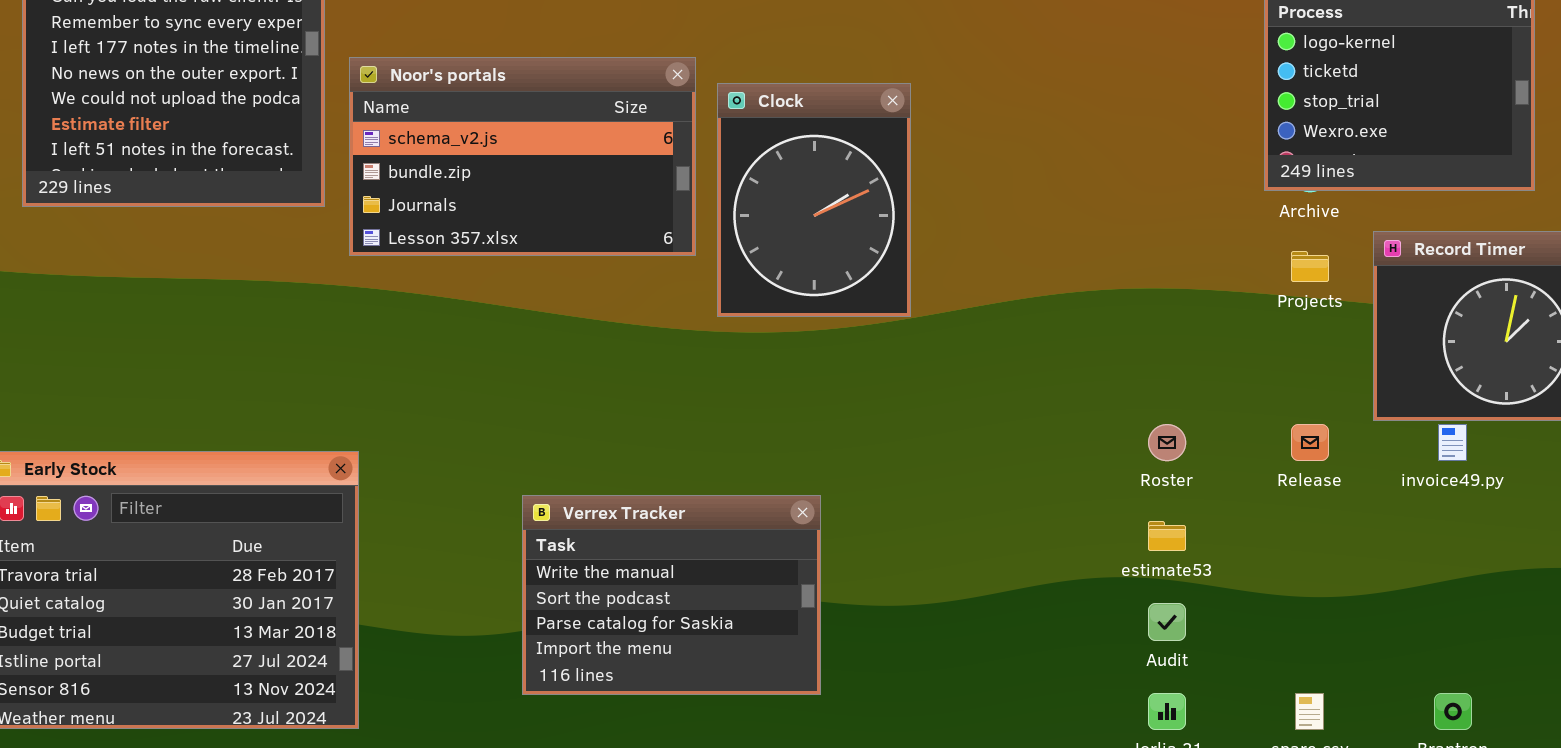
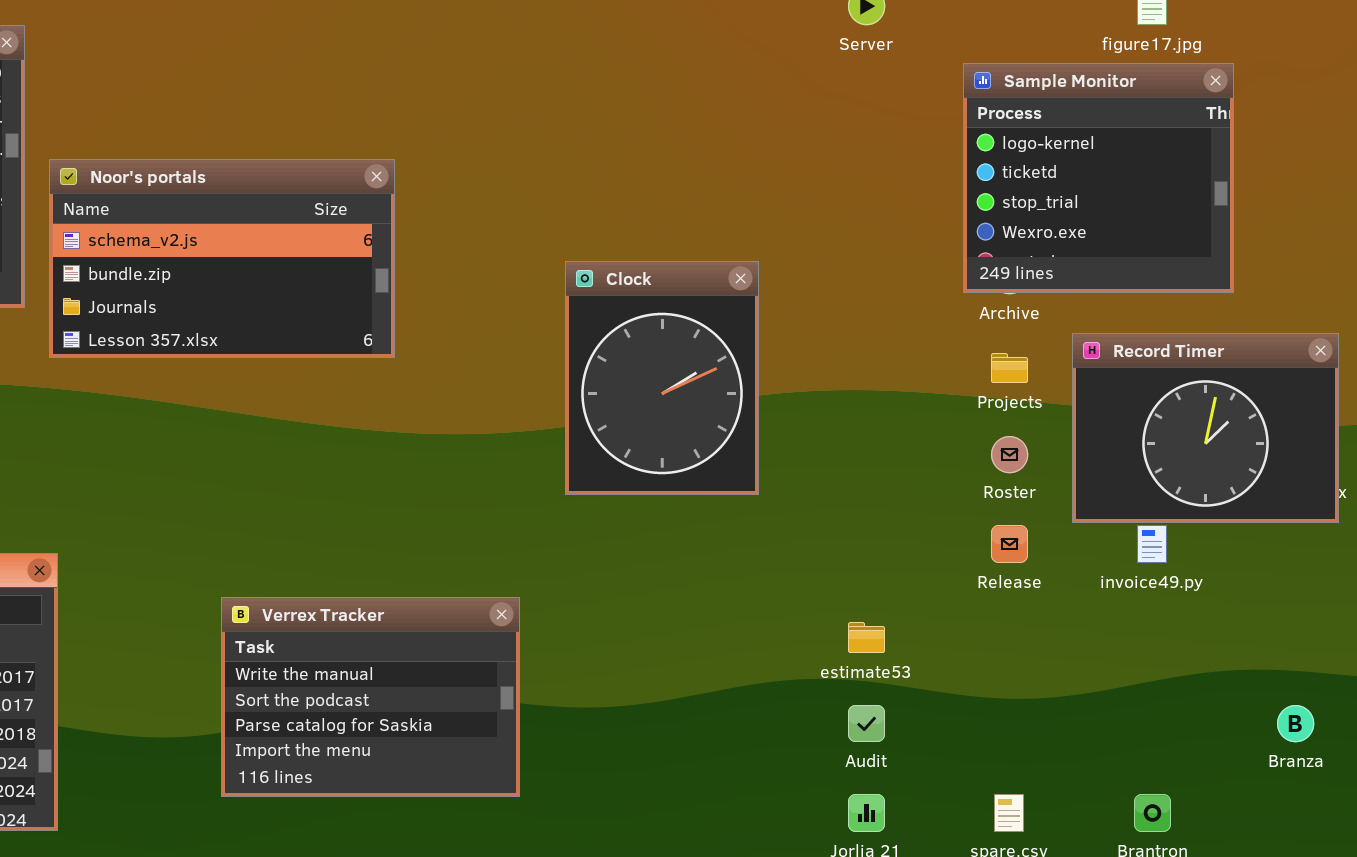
Clock: [717,83,911,317] -> [565,261,759,495], moved
Roster: [1148,424,1186,461] -> [991,436,1028,473], moved

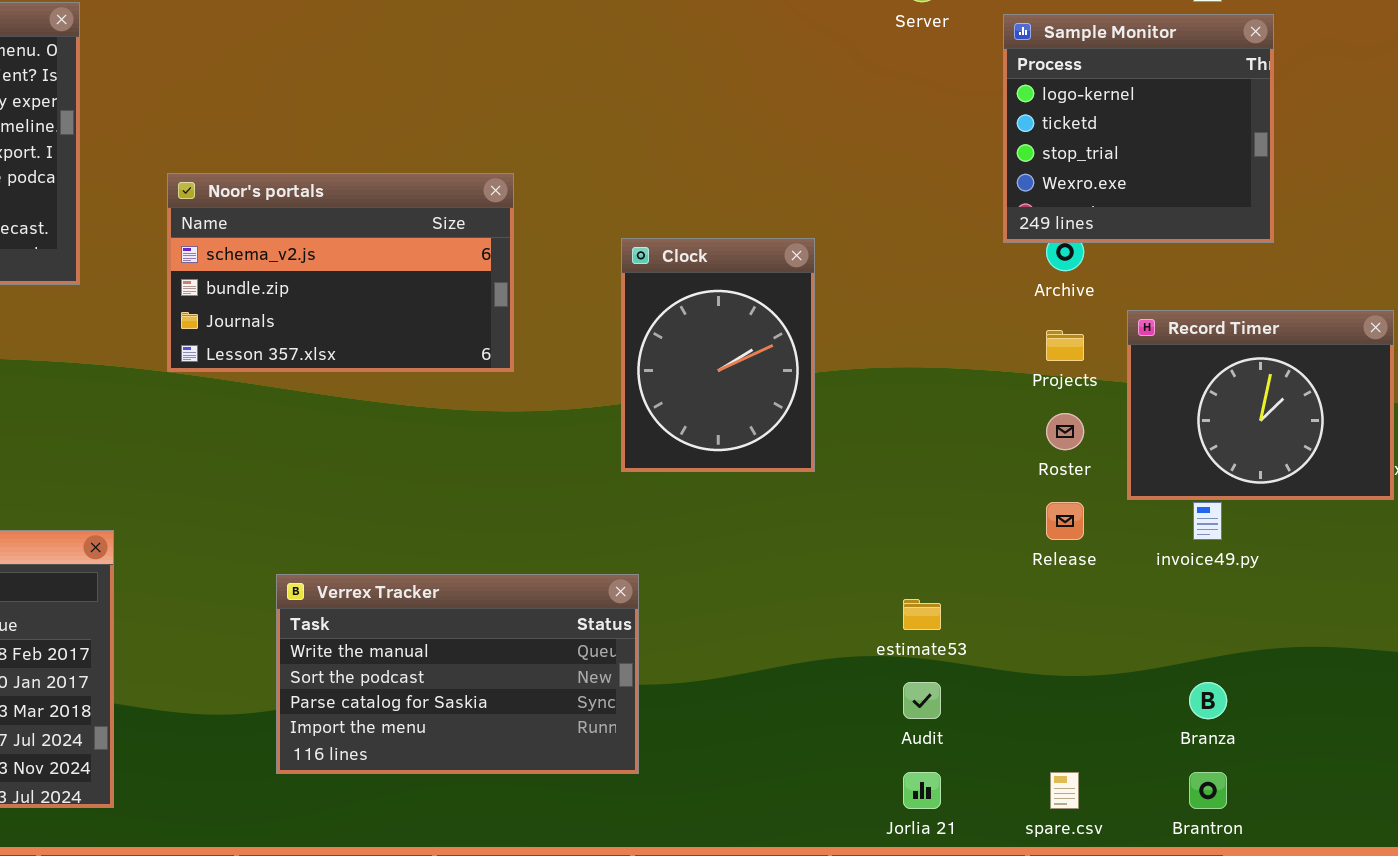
Sample Monitor: [963,63,1234,293] -> [1003,14,1274,243], moved
Noor's portals: [49,159,395,358] -> [167,173,514,372], moved
Verrex Tracker: [221,597,520,797] -> [276,574,639,774], resized
Branza: [1277,705,1314,742] -> [1189,682,1227,719], moved

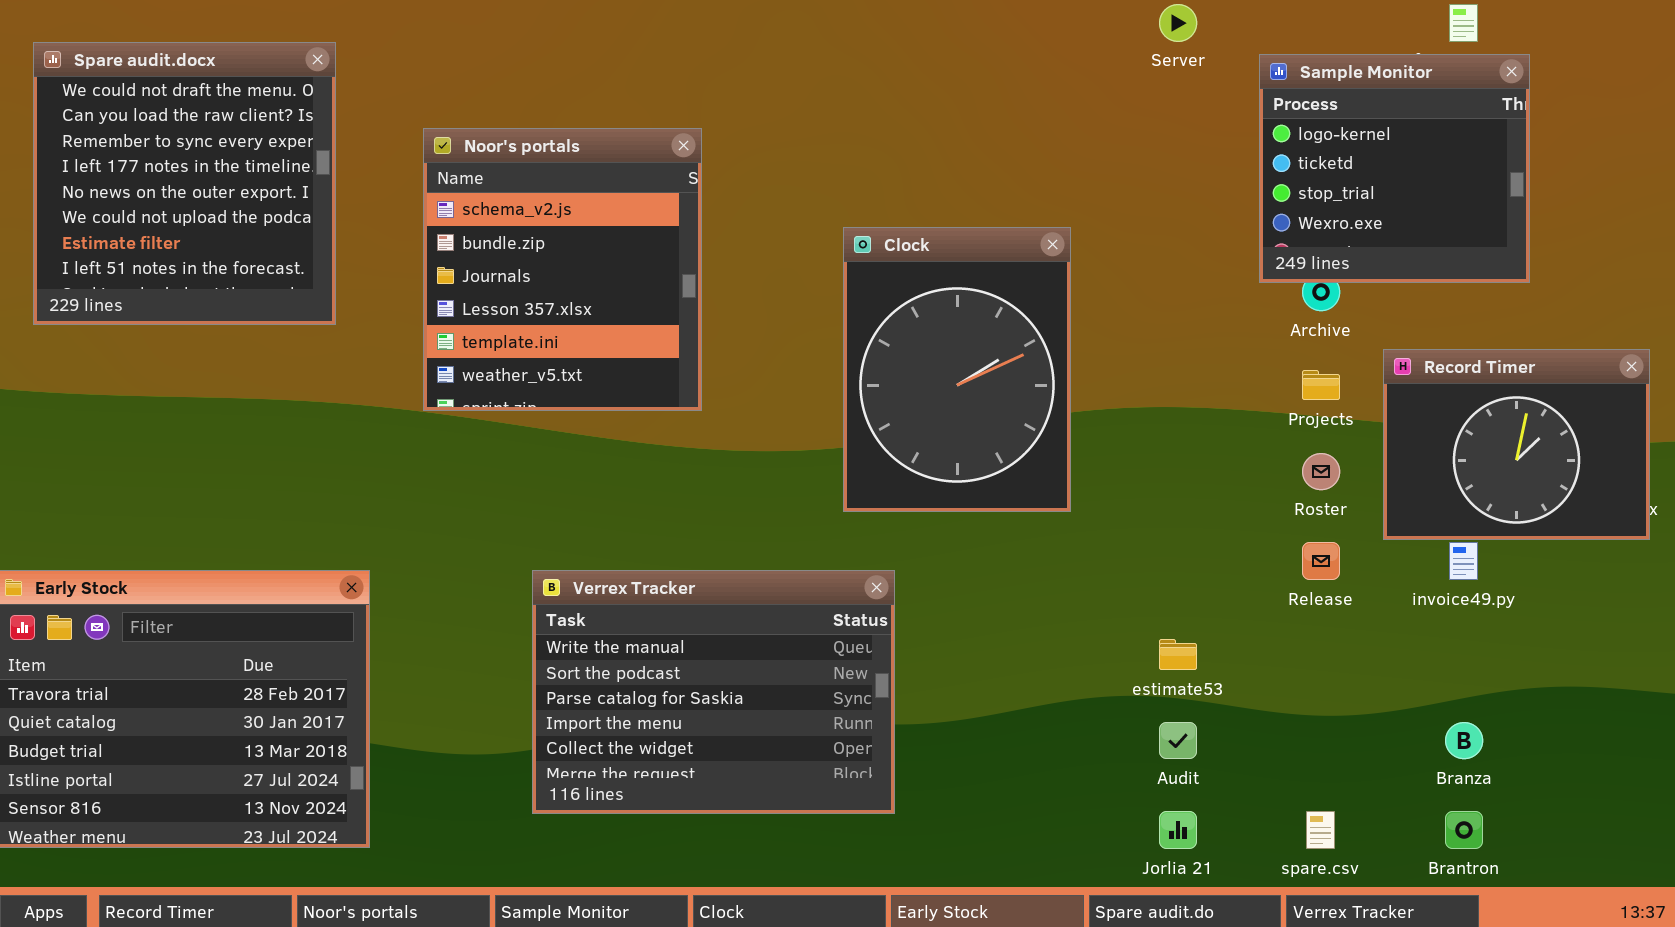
Noor's portals: [167,173,514,372] -> [423,128,702,411], resized
Clock: [621,238,815,472] -> [843,227,1071,512], resized
Verrex Tracker: [276,574,639,774] -> [532,570,895,814], resized

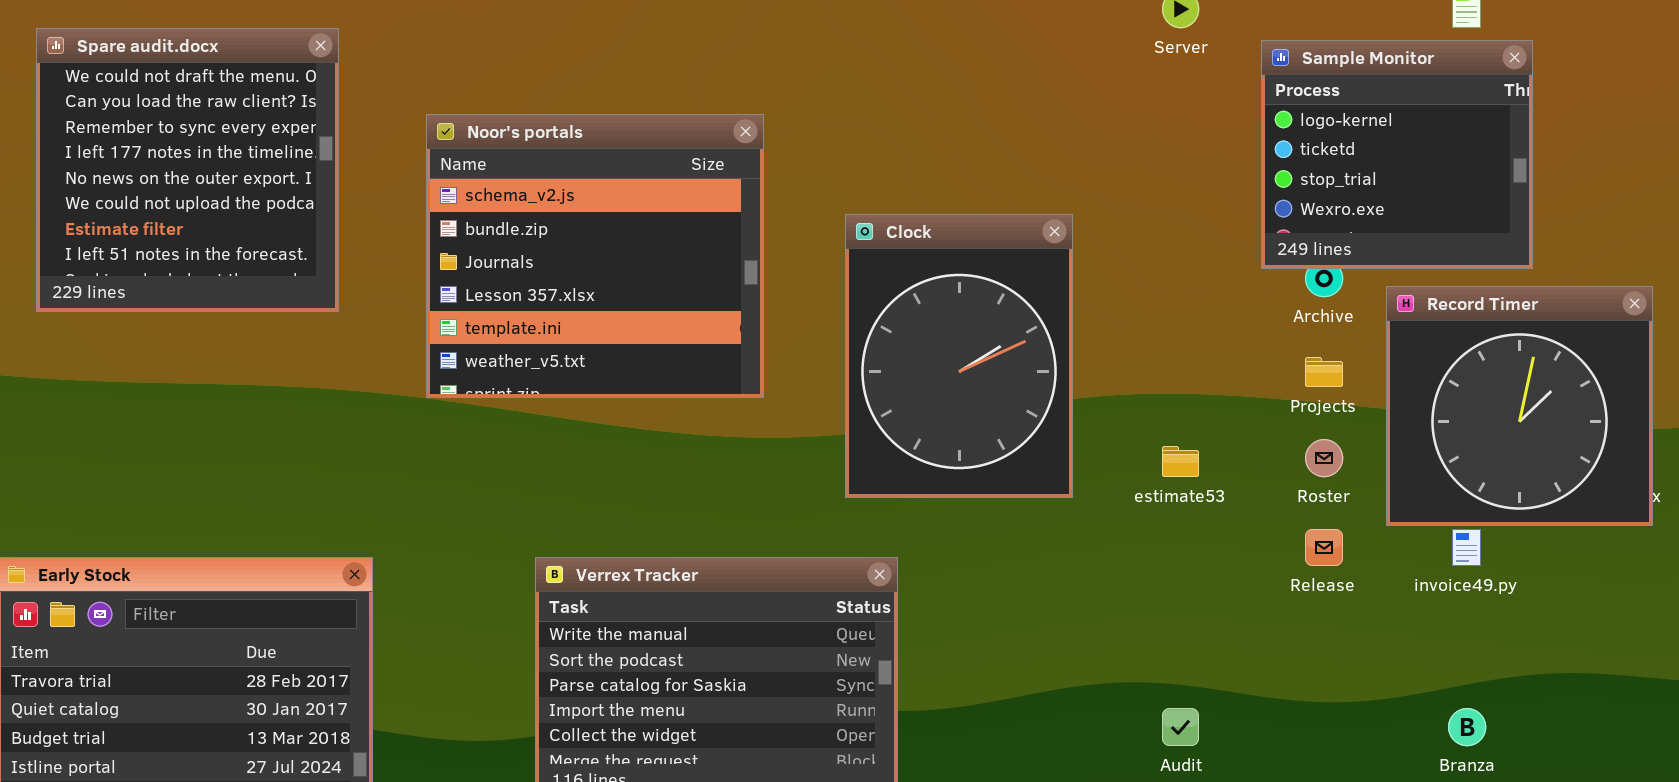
Noor's portals: [423,128,702,411] -> [426,114,764,398], resized
Record Timer: [1383,349,1650,540] -> [1386,286,1653,526], resized
estimate53: [1159,639,1197,670] -> [1162,446,1199,477], moved

